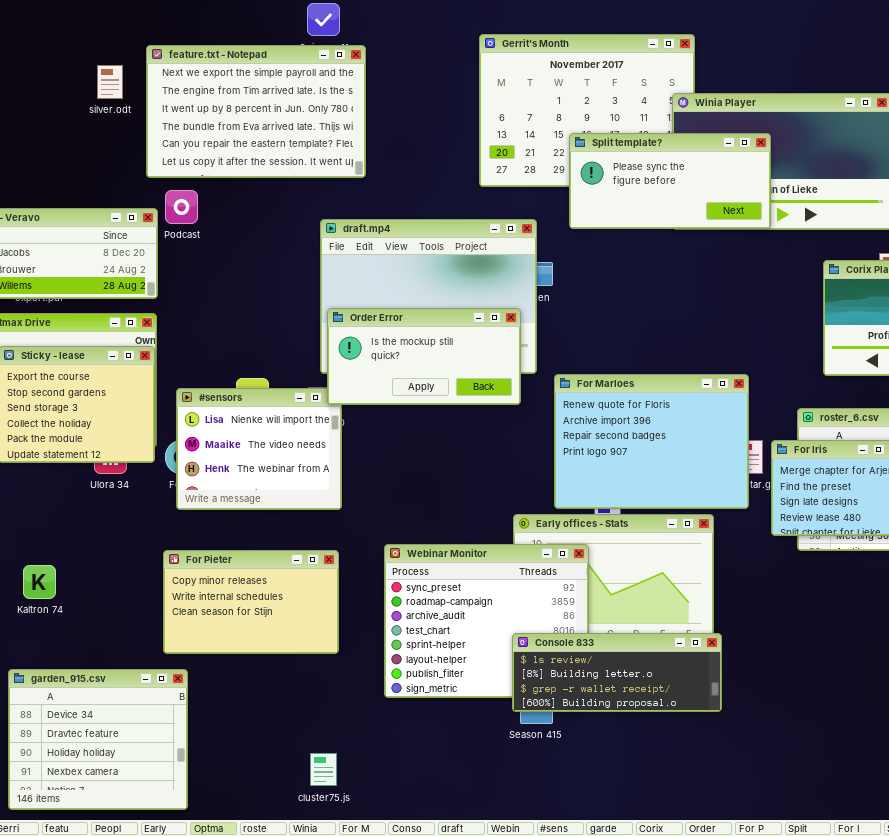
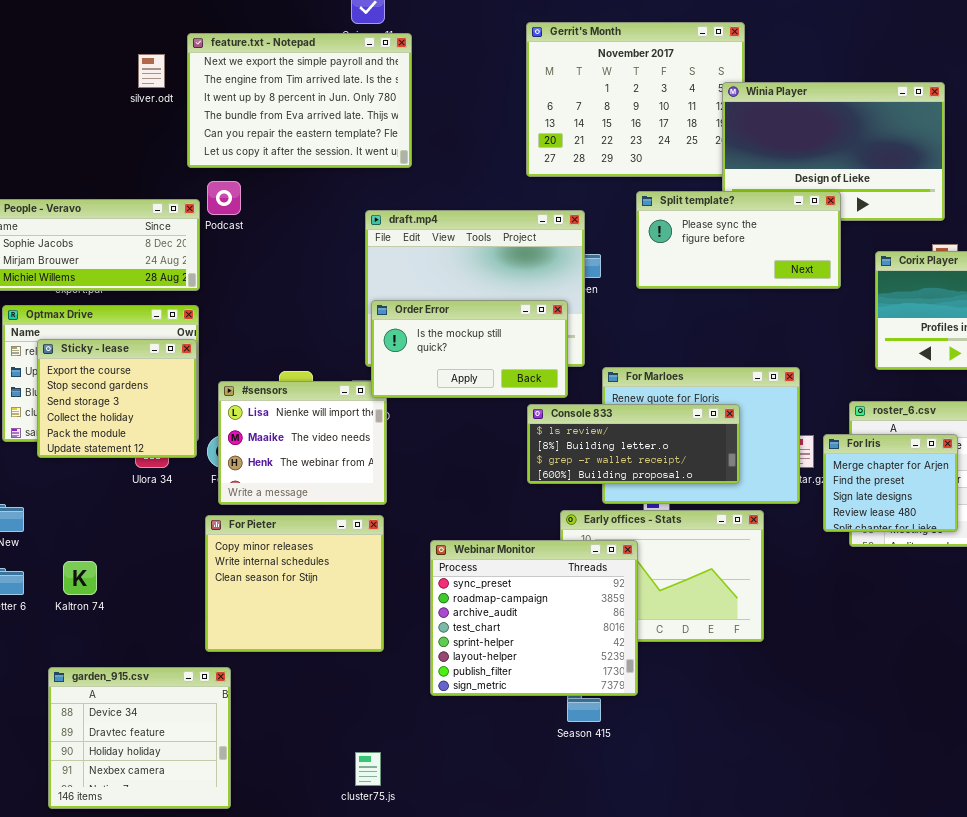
Split template?: [569,133,771,229] -> [636,191,841,289], moved
For Pieter: [163,550,339,654] -> [205,515,384,652], resized
Console 833: [512,633,722,712] -> [527,404,740,484], moved

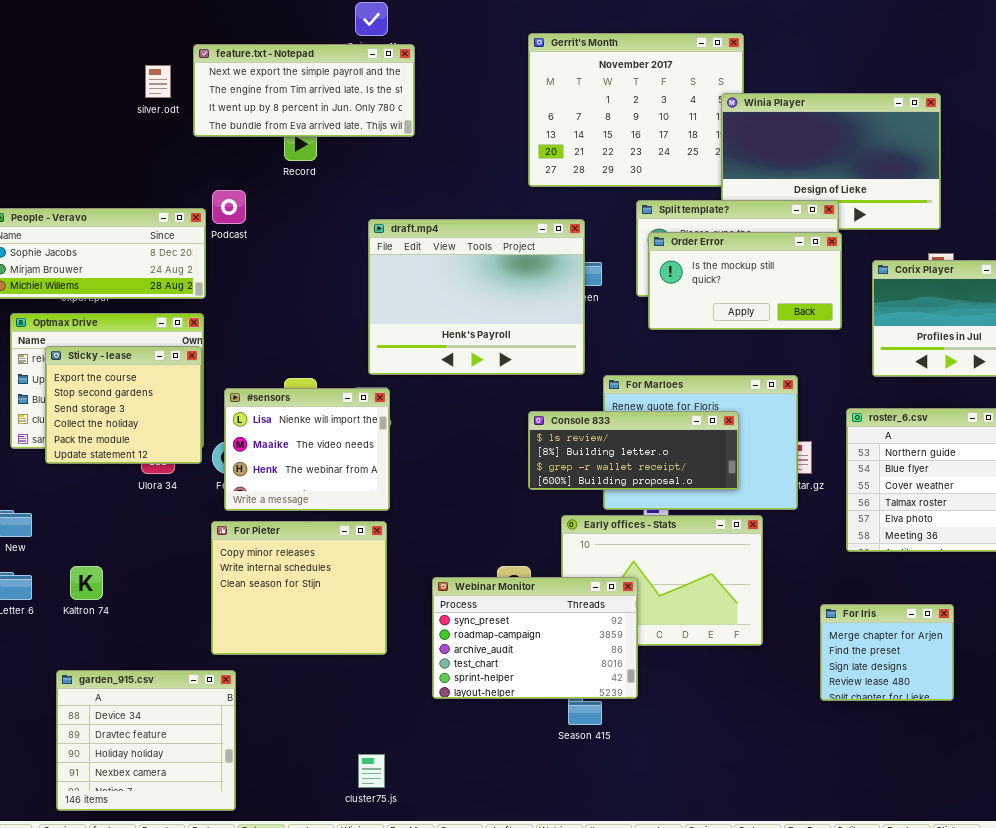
feature.txt - Notepad: [187,33,412,168] -> [193,44,415,137], resized
Order Error: [371,300,568,398] -> [648,232,842,330], moved
For Iris: [823,434,958,532] -> [820,604,954,701], moved
Webinar Monitor: [430,540,638,696] -> [432,577,638,699], resized

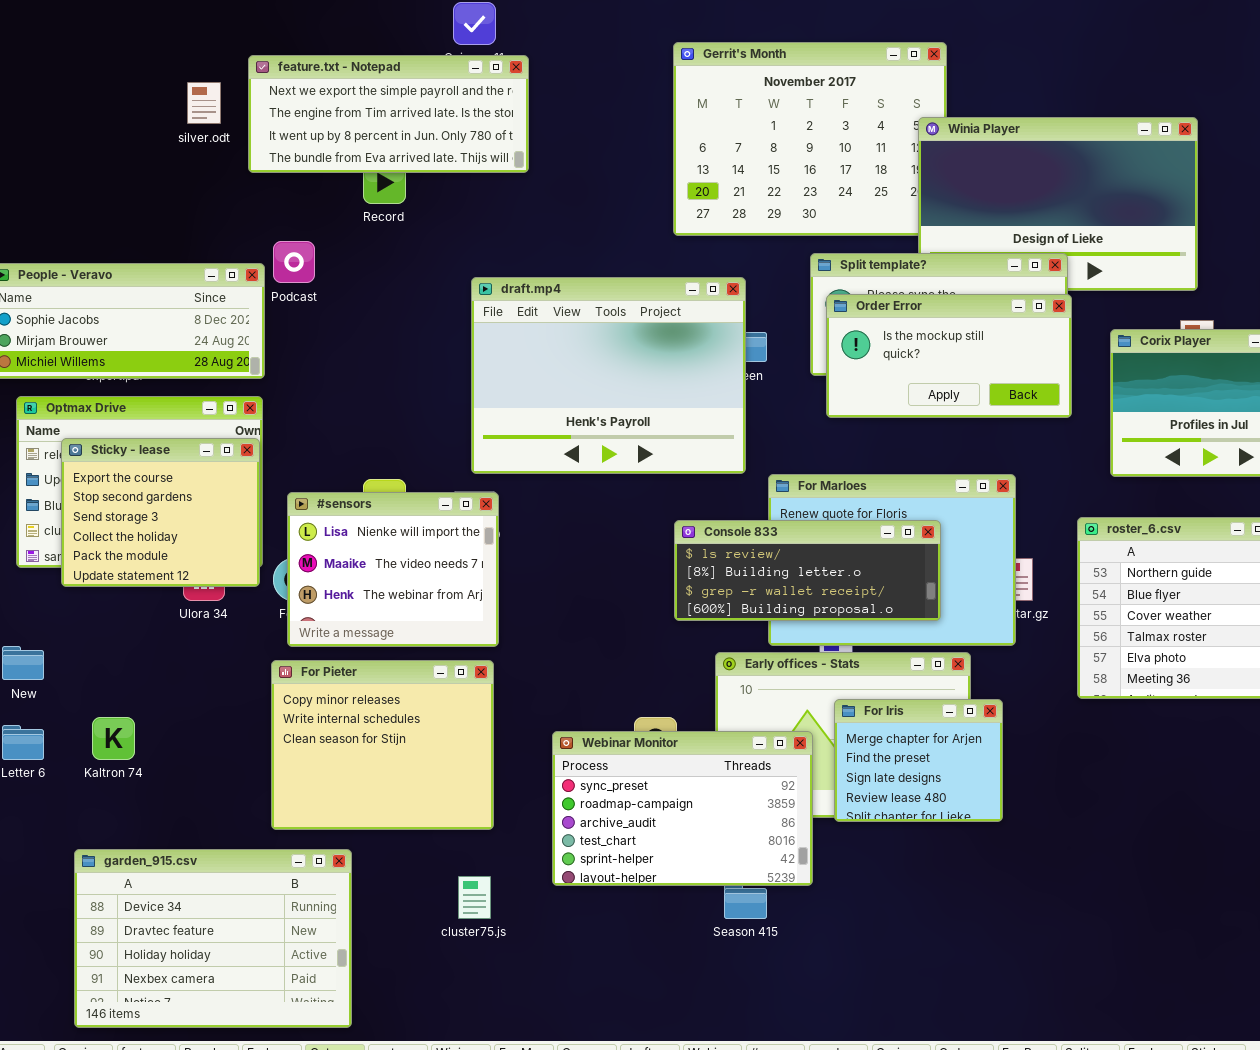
For Iris: [820,604,954,701] -> [834,699,1003,822], moved
garden_915.csv: [56,670,236,811] -> [74,849,352,1028], resized
cluster75.js: [358,754,385,788] -> [458,876,491,919], moved

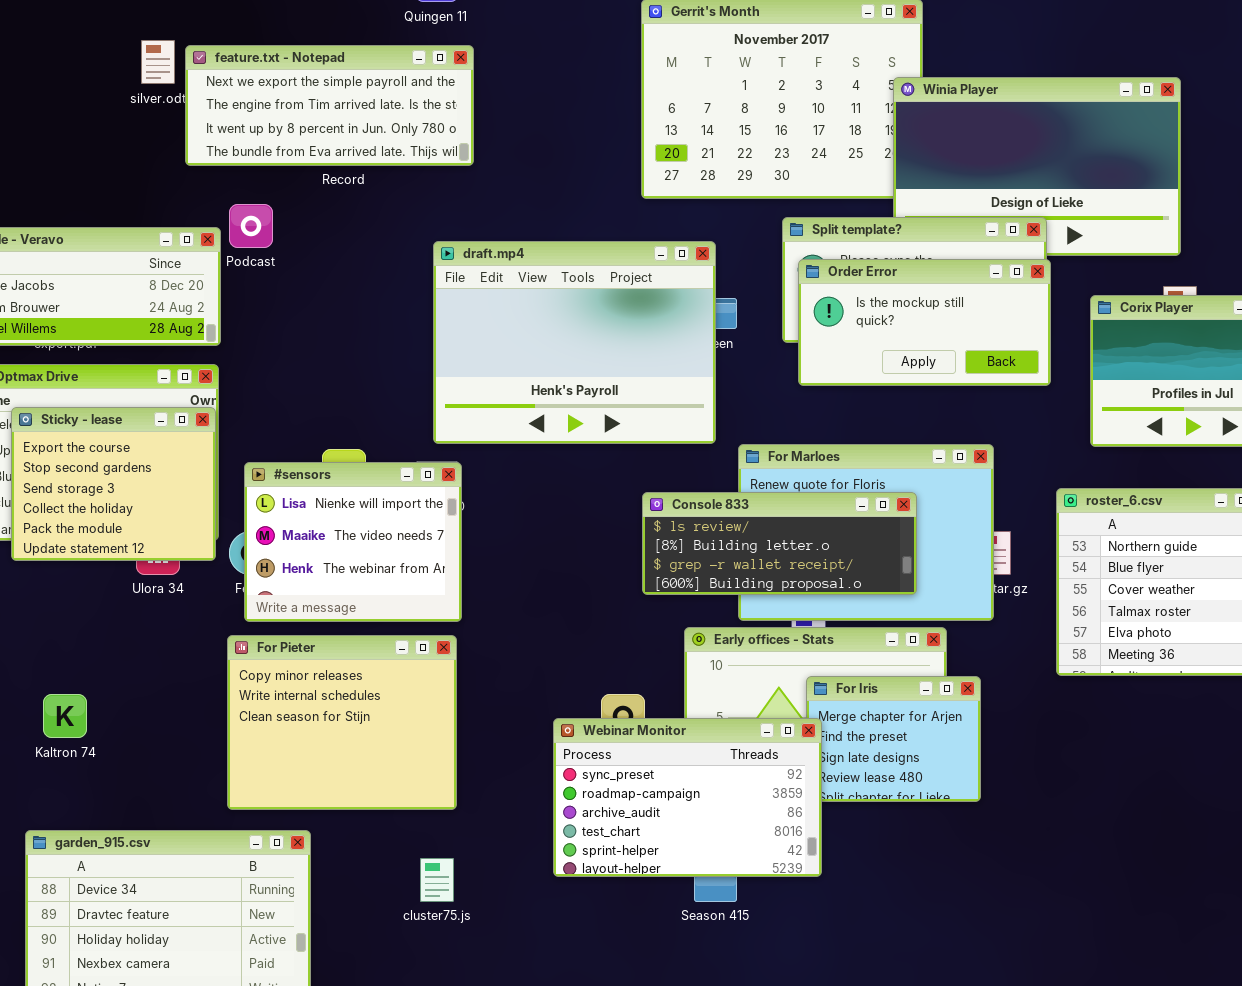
feature.txt - Notepad: [248,55,529,173] -> [185,45,474,166], moved
Webinar Monitor: [552,731,813,886] -> [553,718,822,877], moved

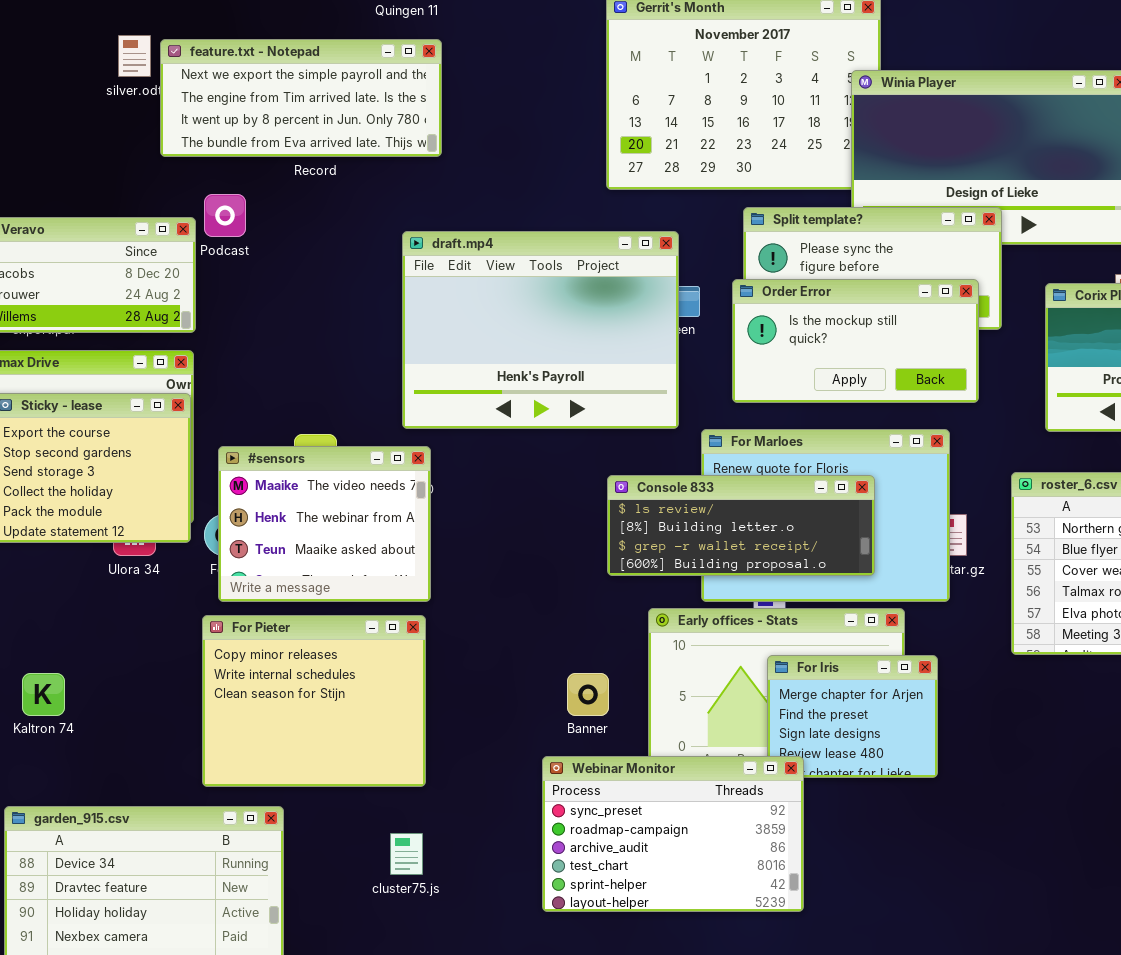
Order Error: [798,259,1051,386] -> [732,279,979,403], moved
#sensors: [244,462,462,622] -> [218,446,431,602], scrolled down 1 row
Webinar Monitor: [553,718,822,877] -> [542,756,804,912], moved

